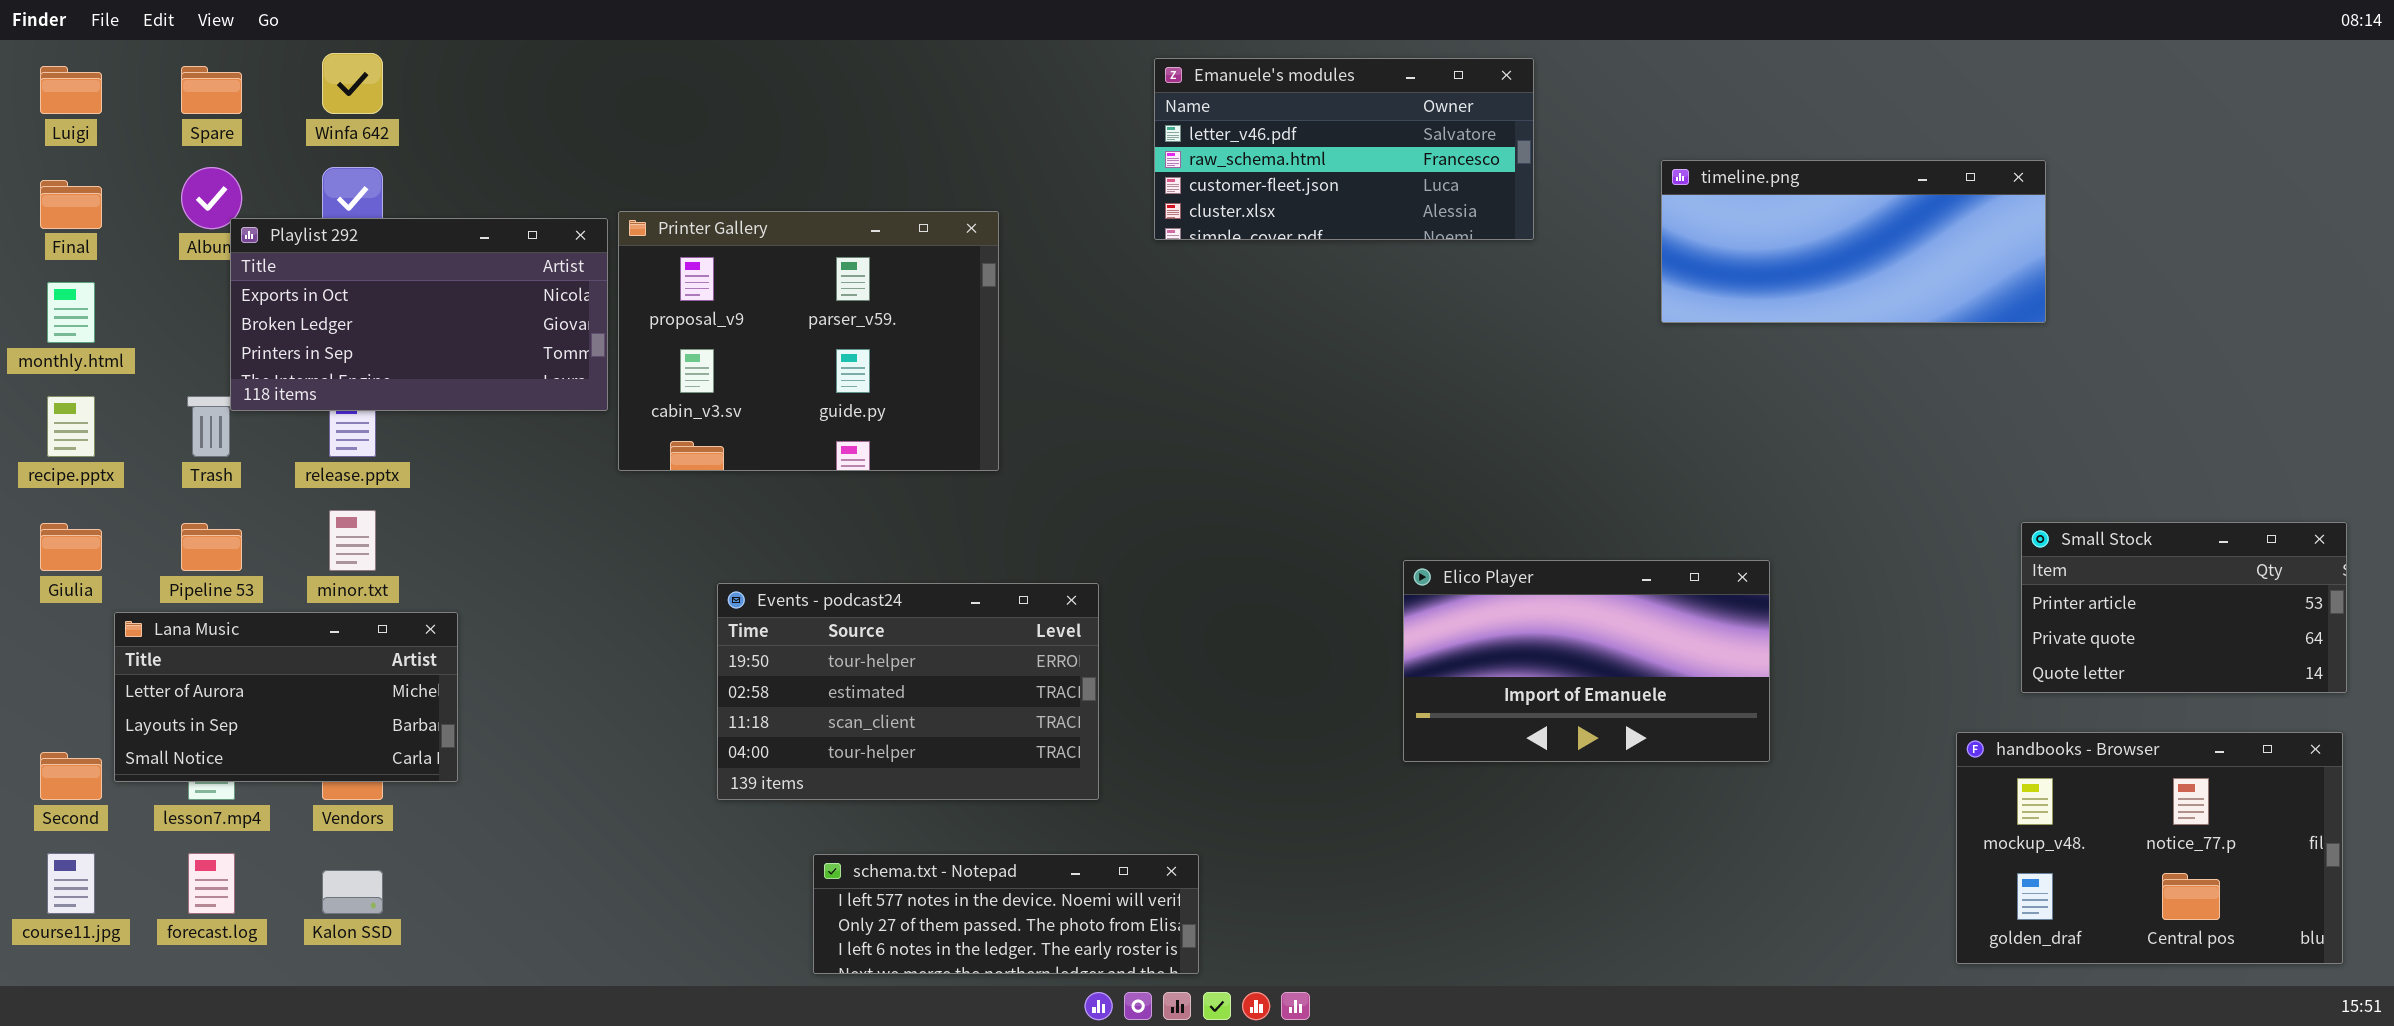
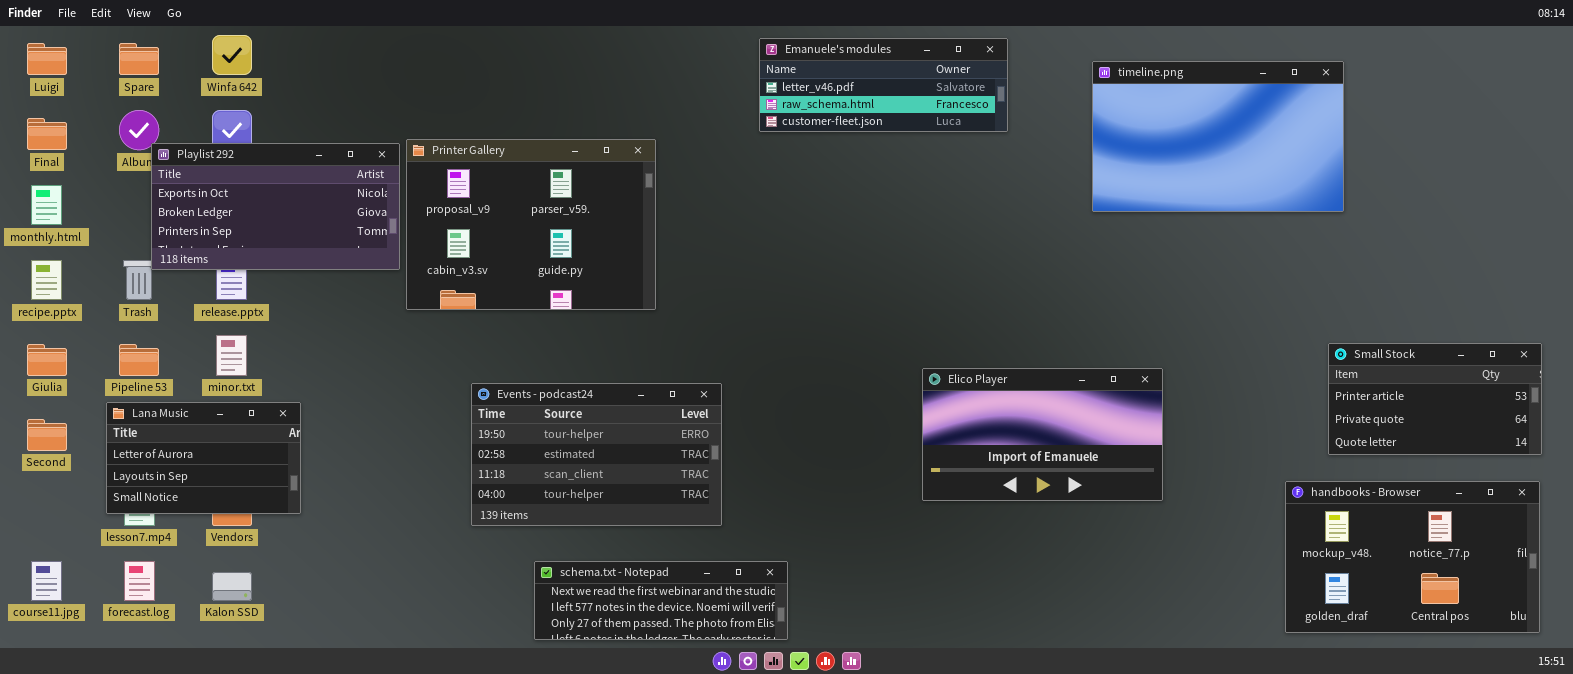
Emanuele's modules: [1154,58,1534,240] -> [759,38,1008,132], resized
timeline.png: [1661,160,2046,323] -> [1092,61,1344,212], resized
Lana Music: [114,612,458,782] -> [106,402,301,514], resized
Second: [40,752,102,800] -> [27,419,67,451], moved
schema.txt - Notepad: [813,854,1199,974] -> [534,561,788,640], scrolled up 1 row

